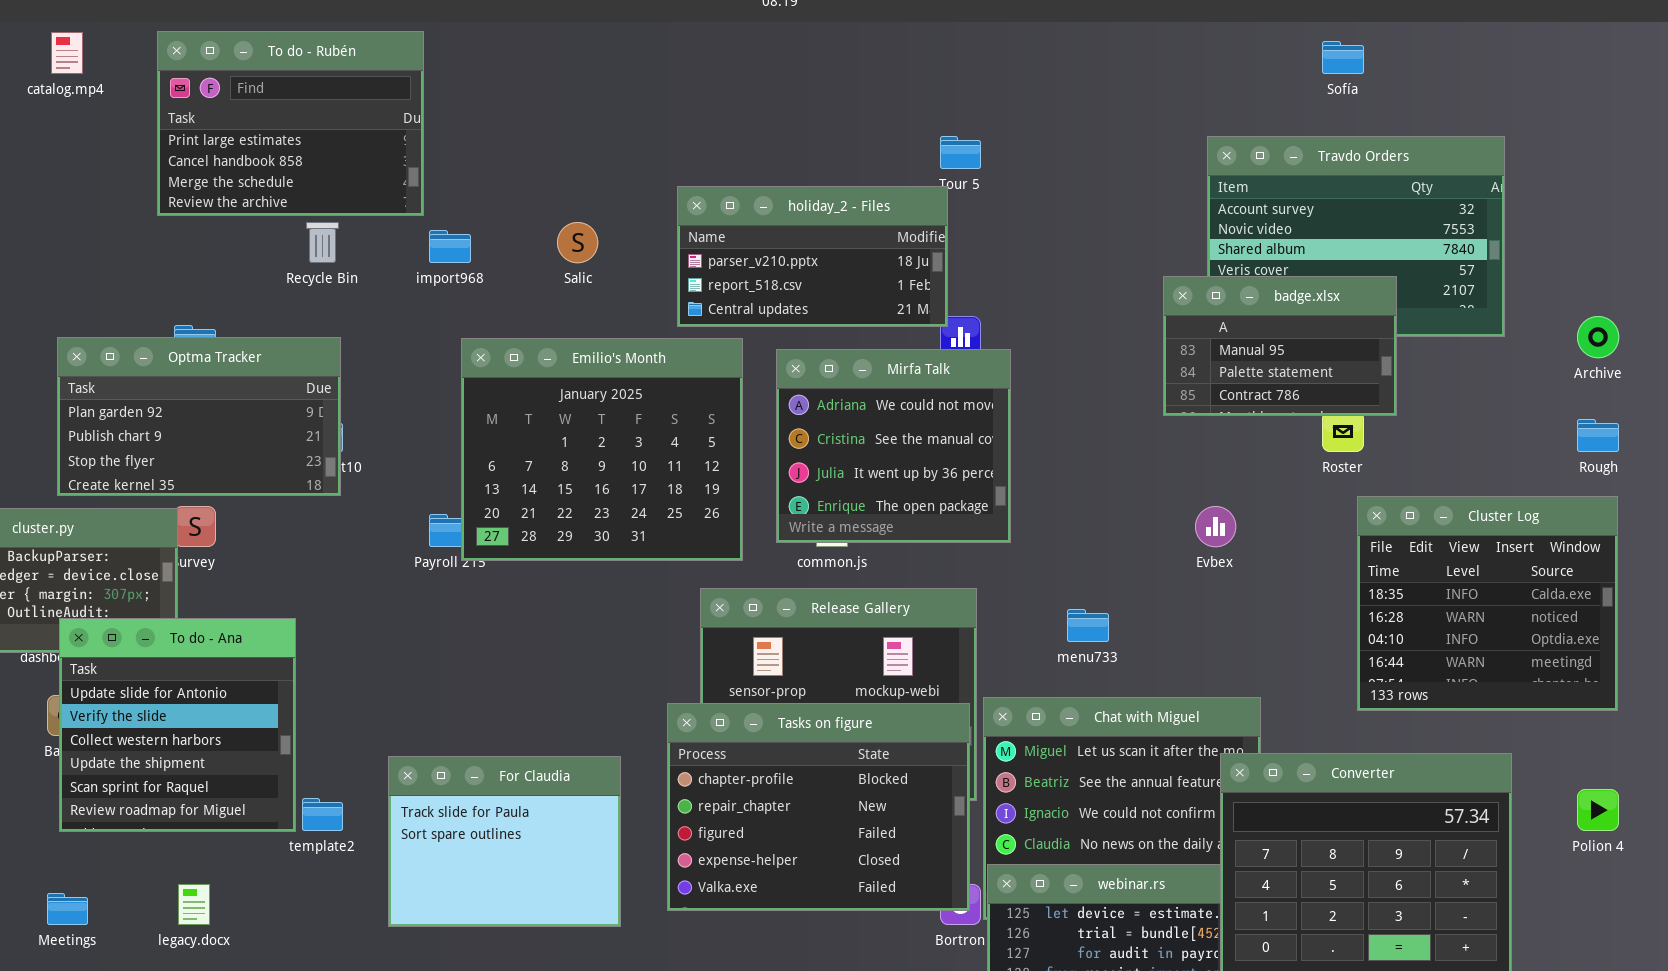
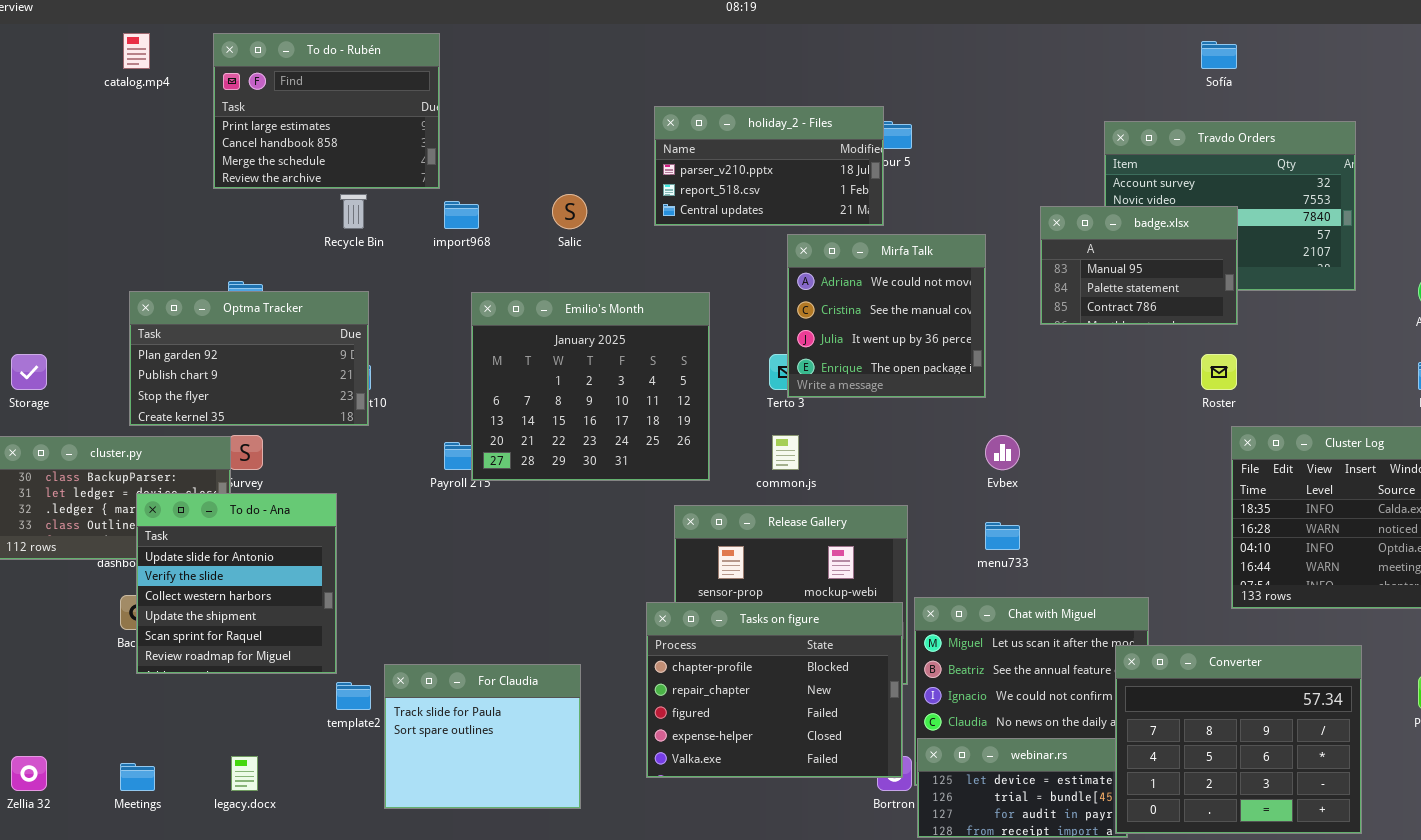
holiday_2 - Files: [677,186,948,327] -> [654,106,884,226], moved
badge.xlsx: [1163,276,1397,416] -> [1040,206,1238,325], moved
Mirfa Talk: [776,349,1011,543] -> [787,234,986,398], moved
Evbex: [1195,506,1236,547] -> [985,435,1020,470], moved
To do - Ana: [59,618,296,832] -> [136,493,337,674], moved
For Claudia: [388,756,621,927] -> [384,664,581,809], moved

